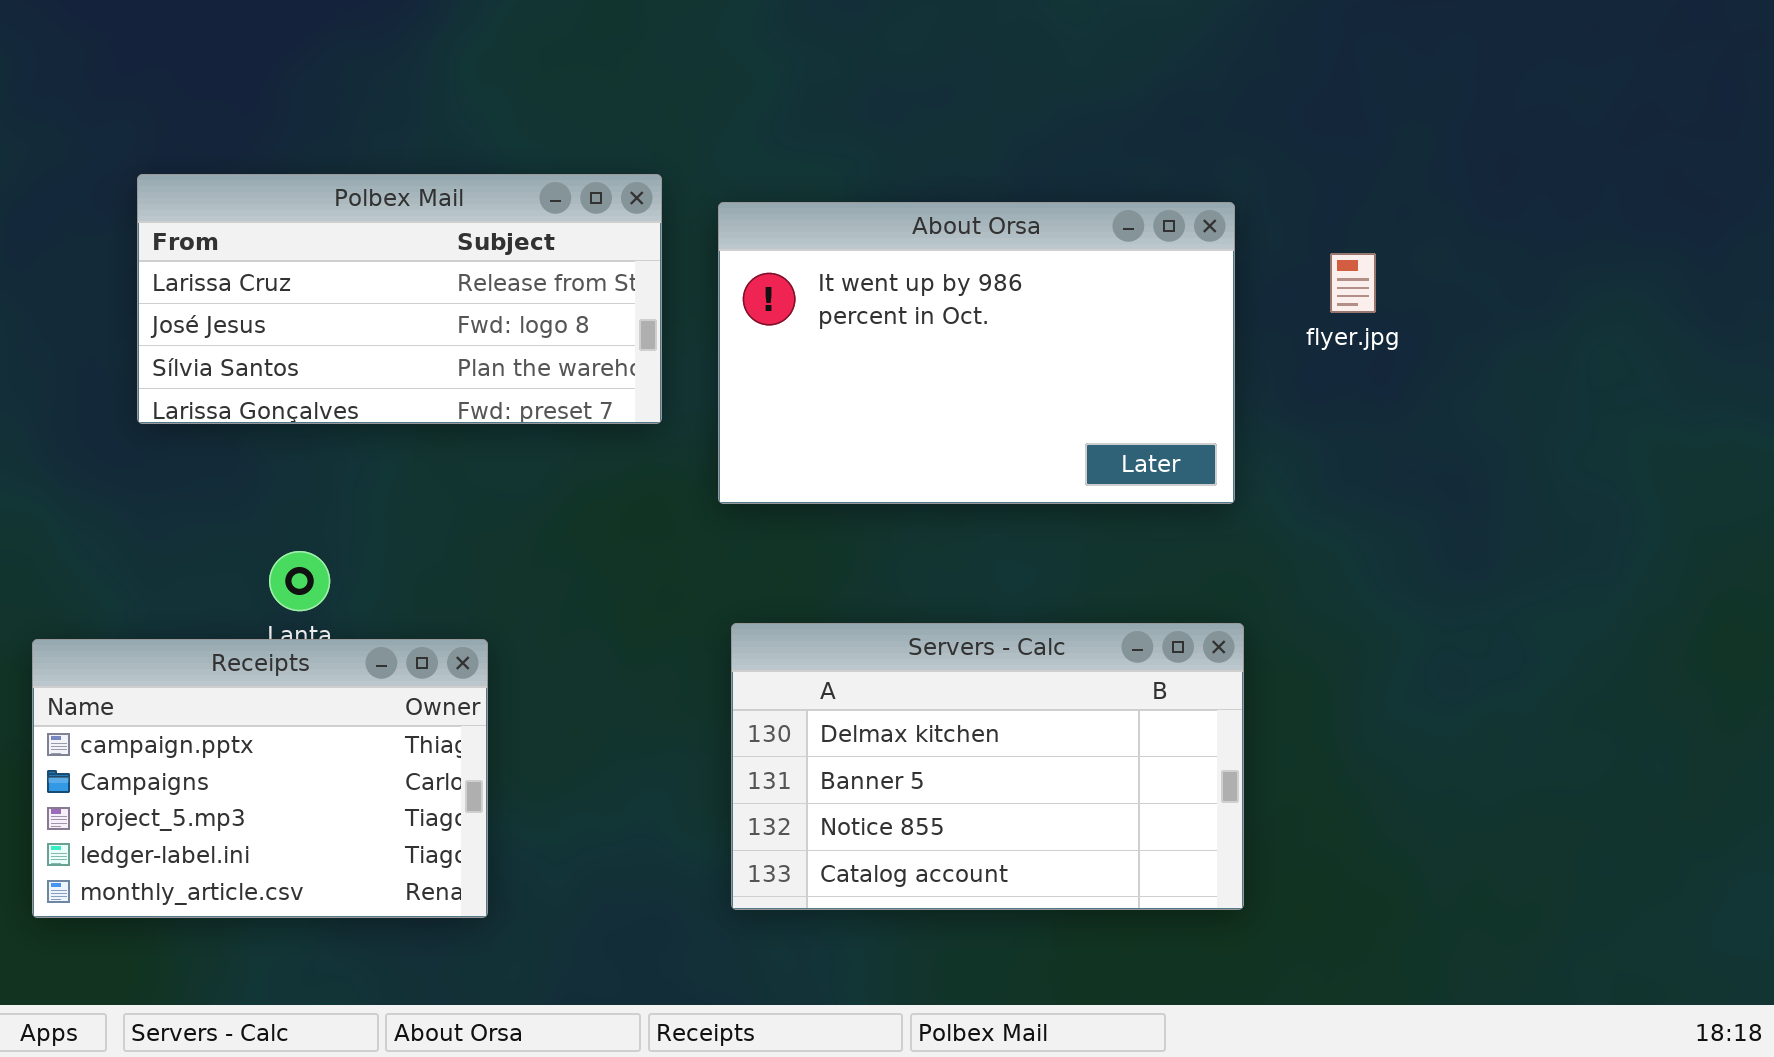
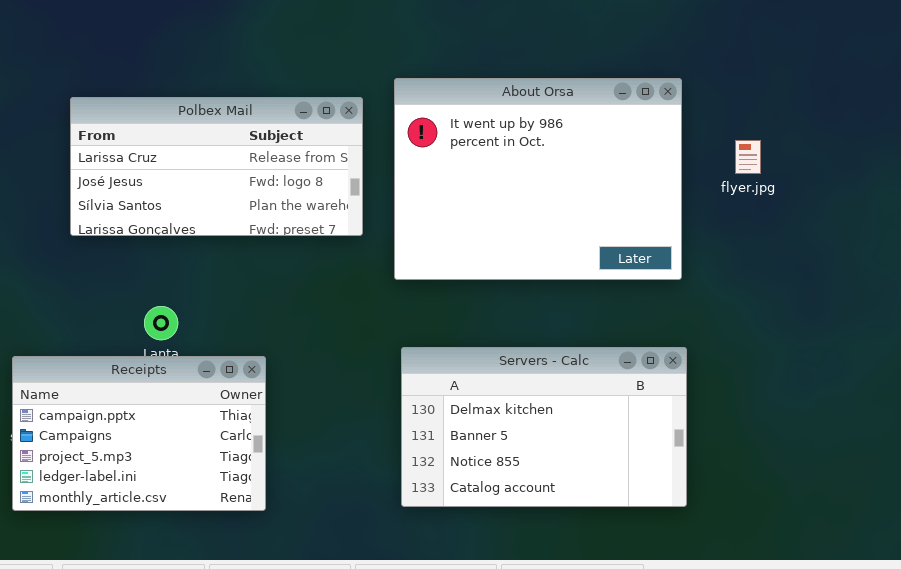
About Orsa: [718,202,1235,504] -> [394,78,682,280], resized

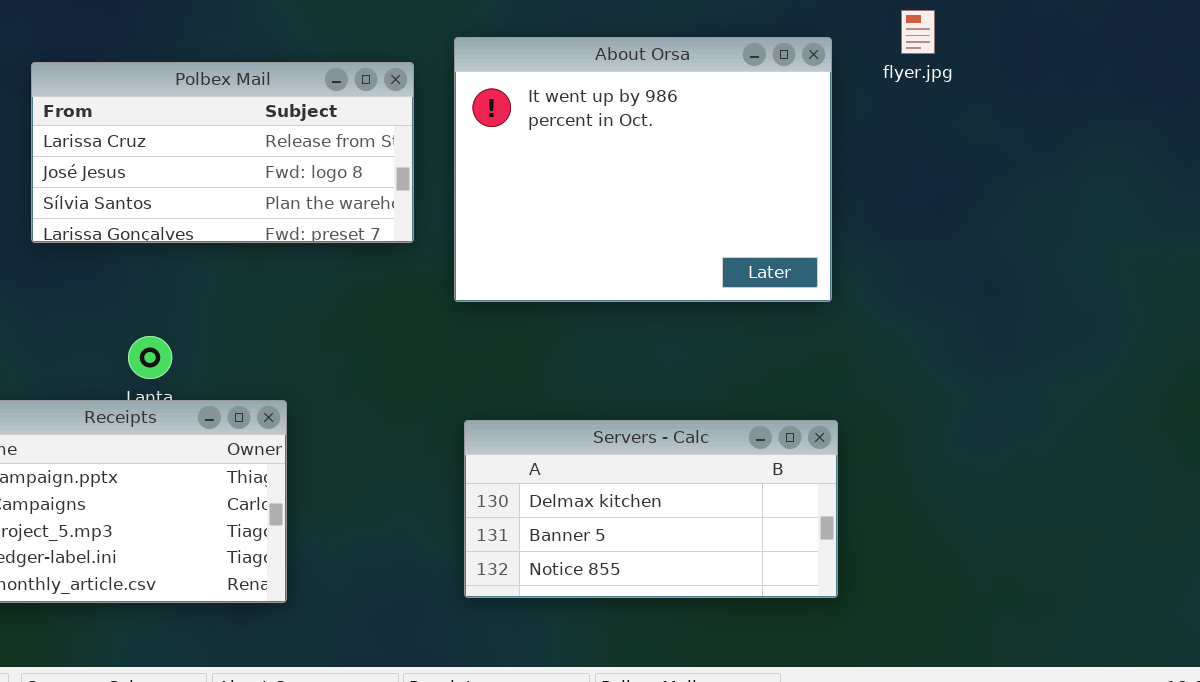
flyer.jpg: [735,140,761,174] -> [901,10,935,54], moved
Servers - Calc: [401,347,687,507] -> [464,420,838,598], resized

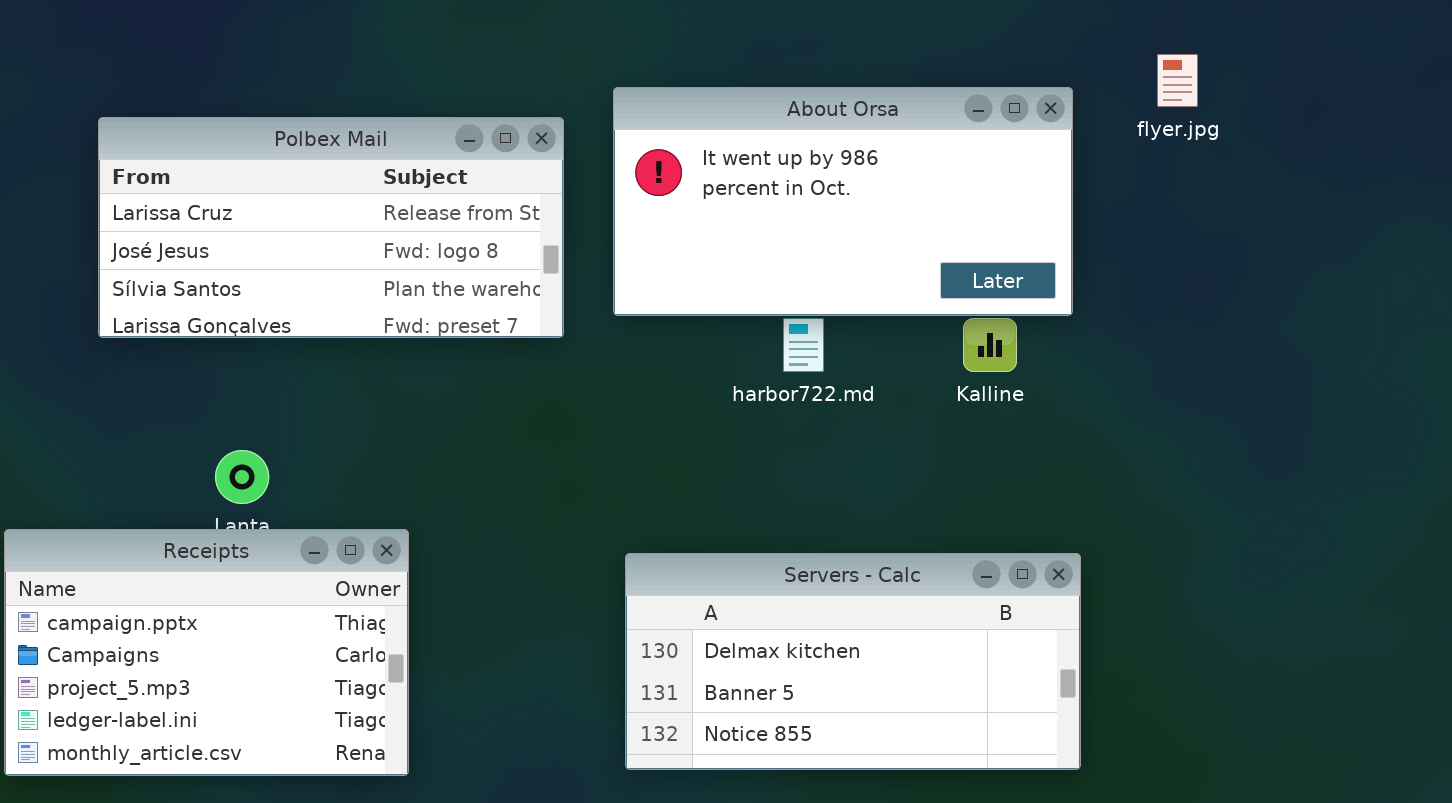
About Orsa: [454,37,832,302] -> [613,87,1073,316], resized

